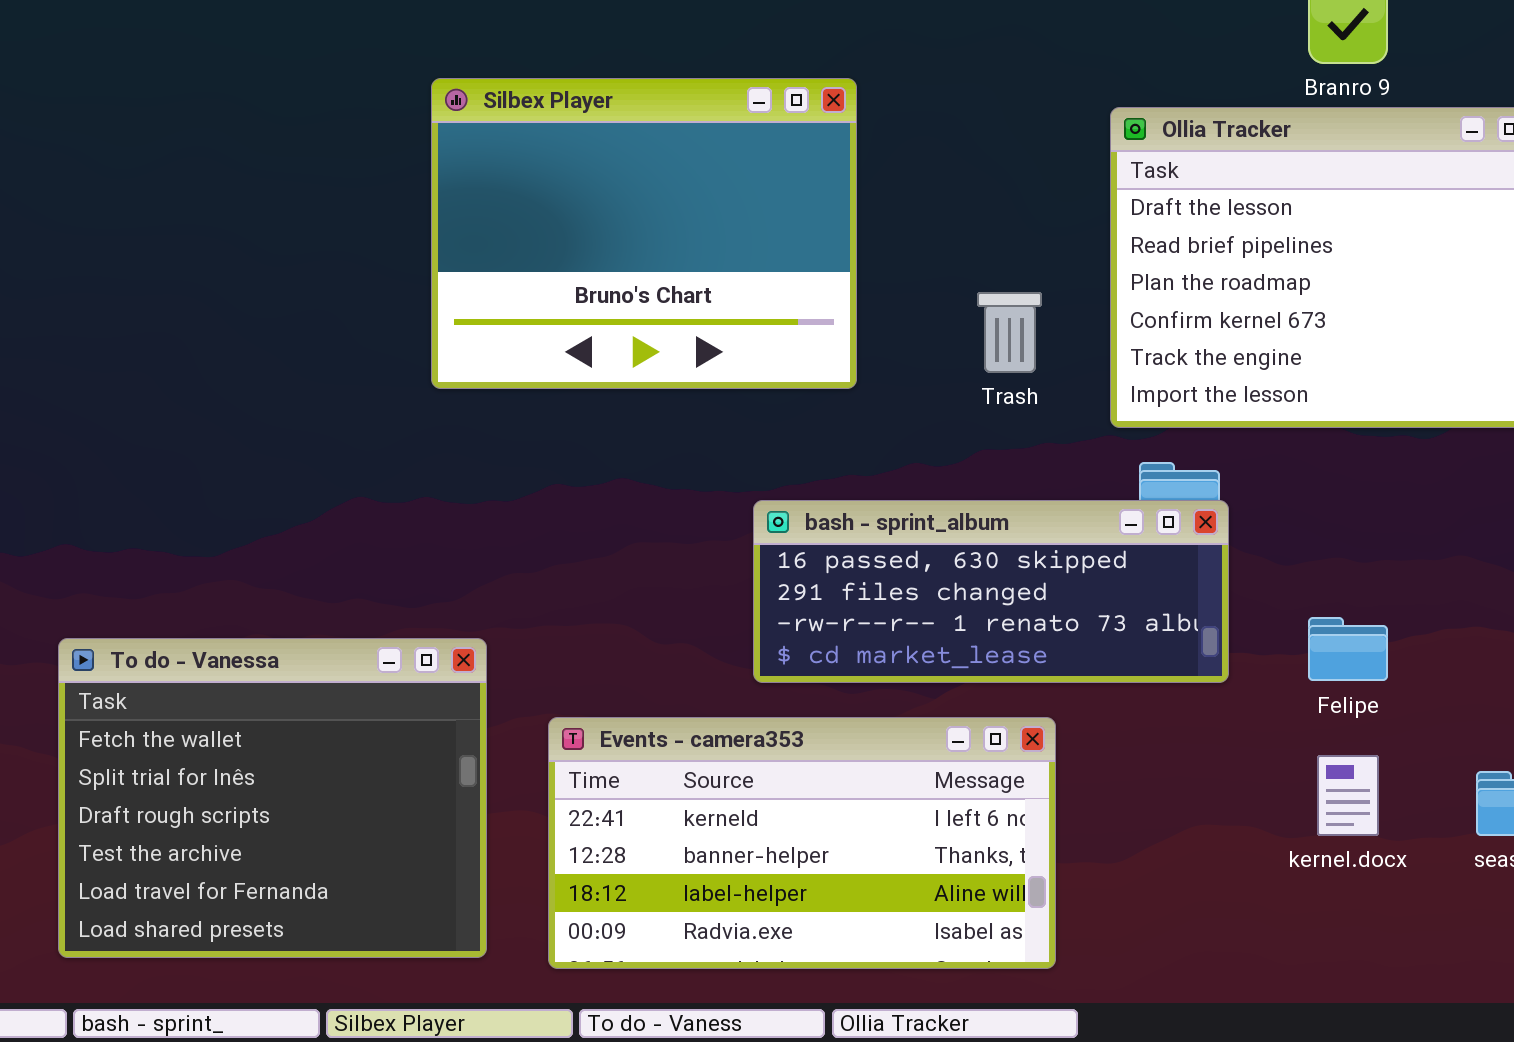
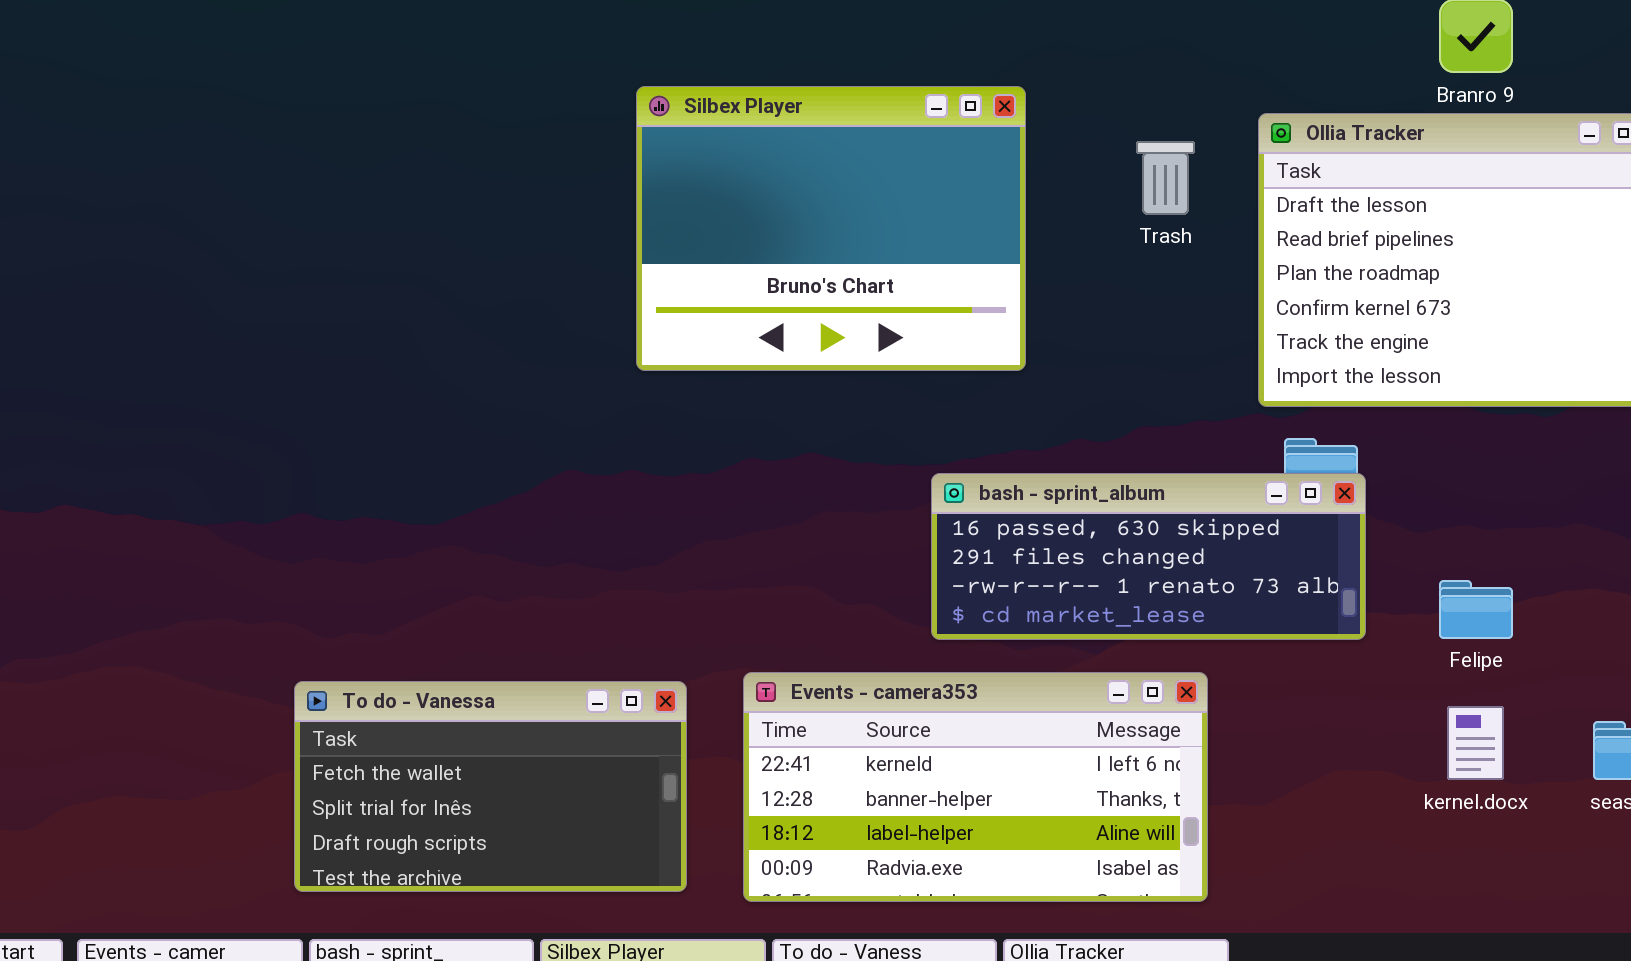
Trash: [977,292,1042,373] -> [1136,141,1195,215], moved
To do - Vanessa: [58,638,487,958] -> [294,681,687,892], resized

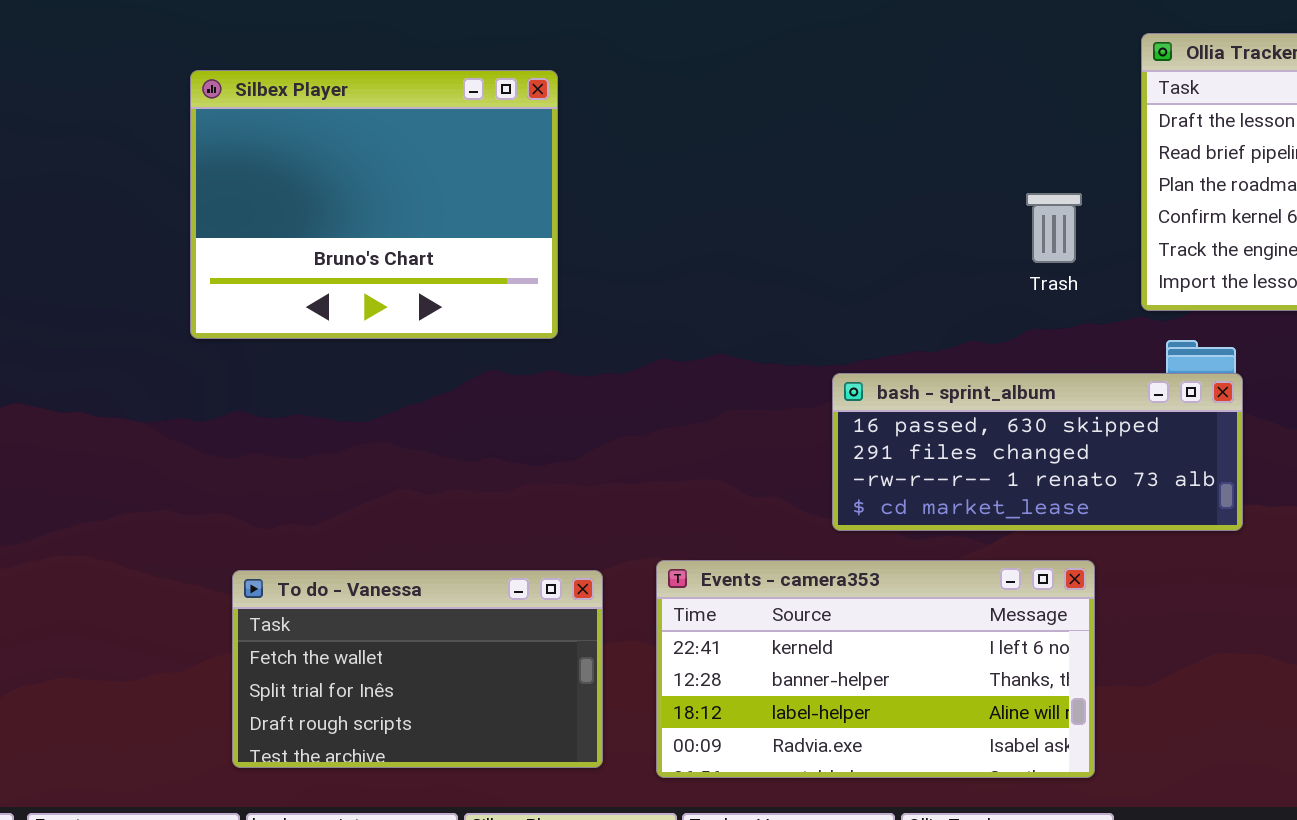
Silbex Player: [636,86,1026,371] -> [190,70,558,339], moved
Trash: [1136,141,1195,215] -> [1026,193,1082,263], moved

